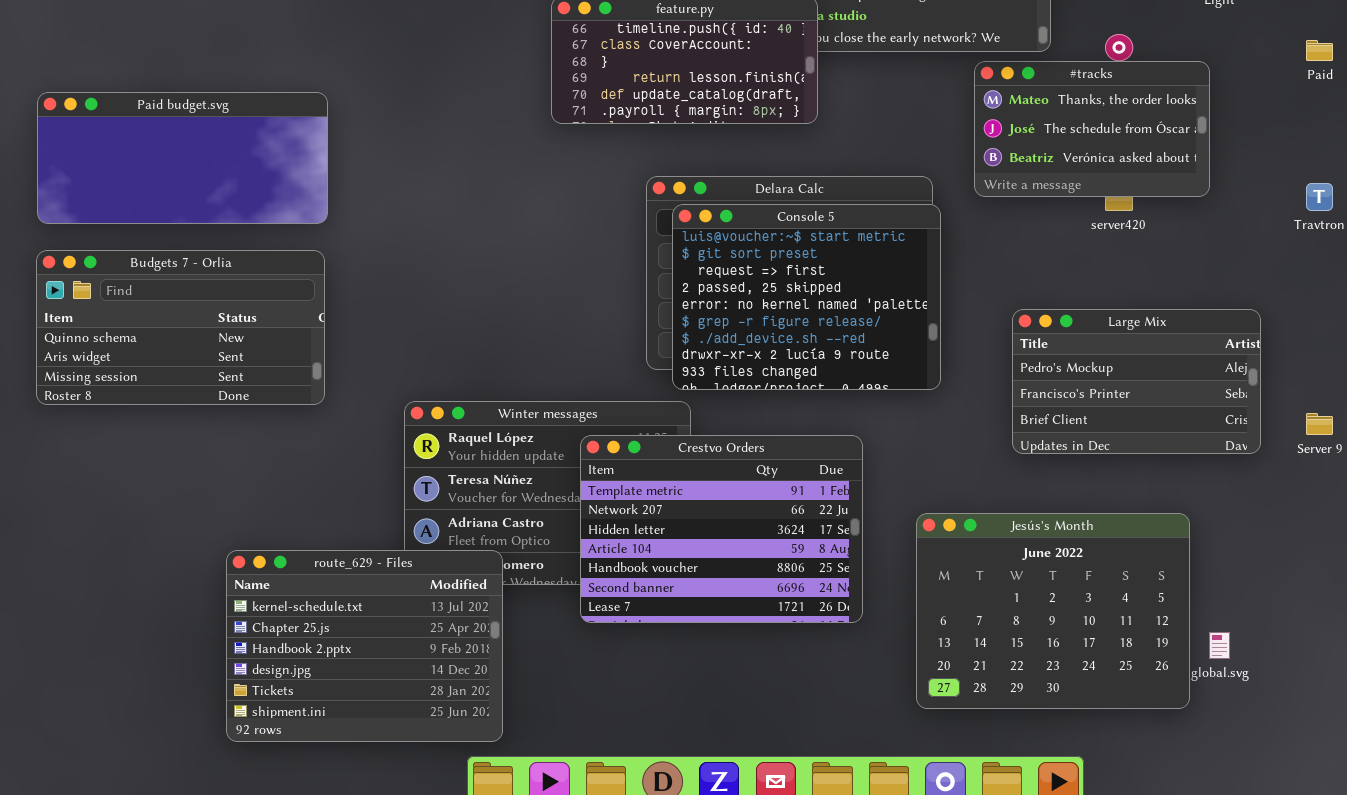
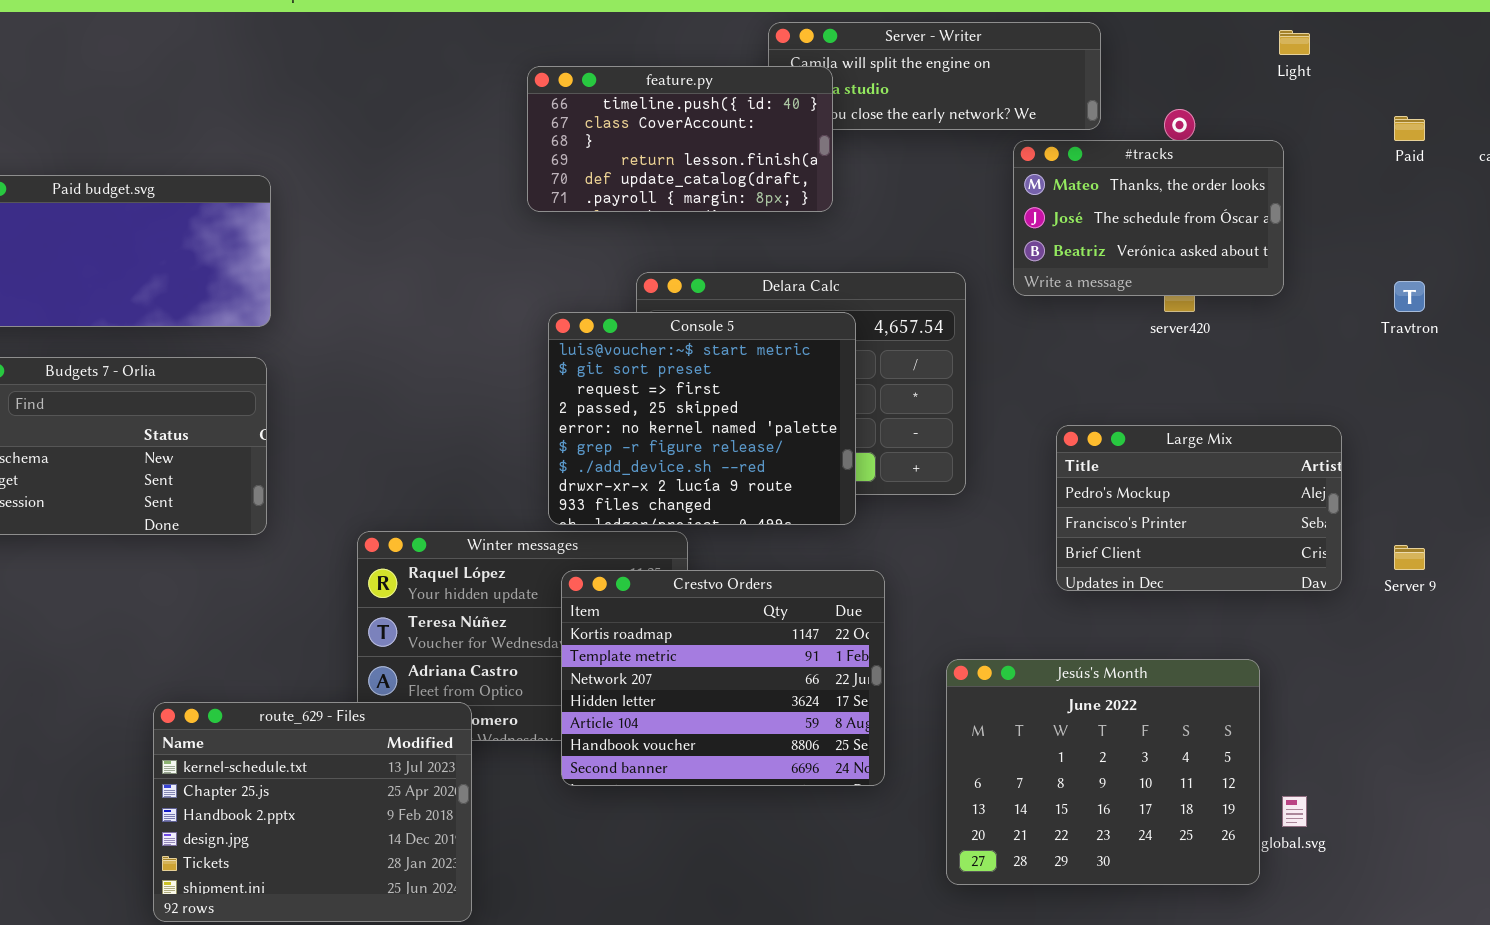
Console 5: [672,204,941,390] -> [548,312,856,525], moved
Crestvo Orders: [580,435,863,623] -> [561,570,885,786], scrolled up 1 row

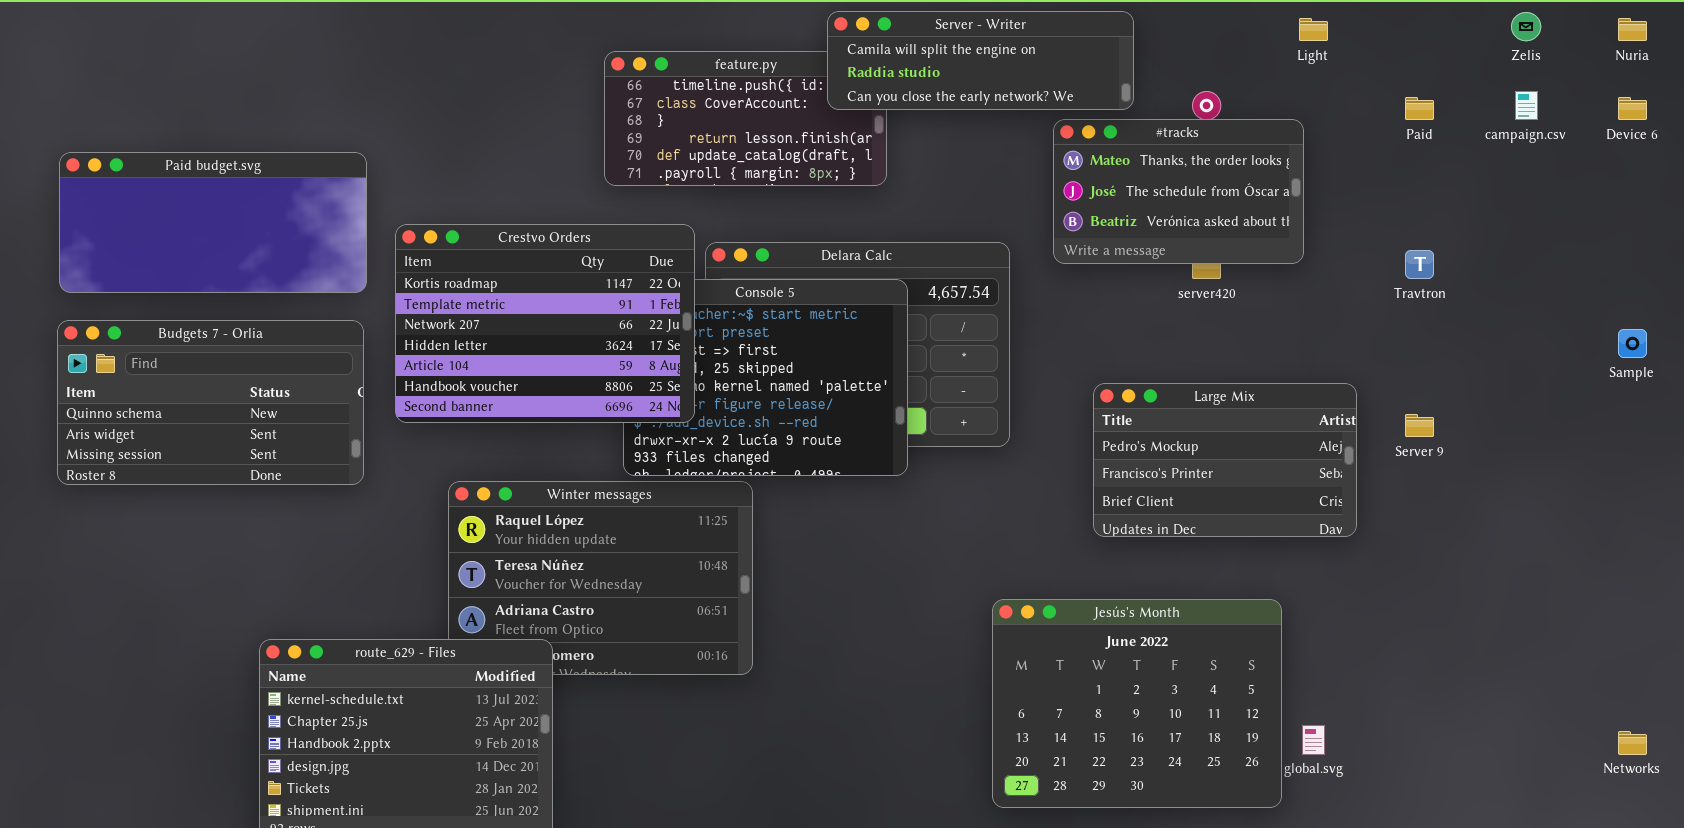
Server - Writer: [768,22,1101,130] -> [827,11,1134,110], raised
Server 9: [1394,545,1425,570] -> [1405,414,1434,437], moved
Crestvo Orders: [561,570,885,786] -> [395,224,695,423], moved

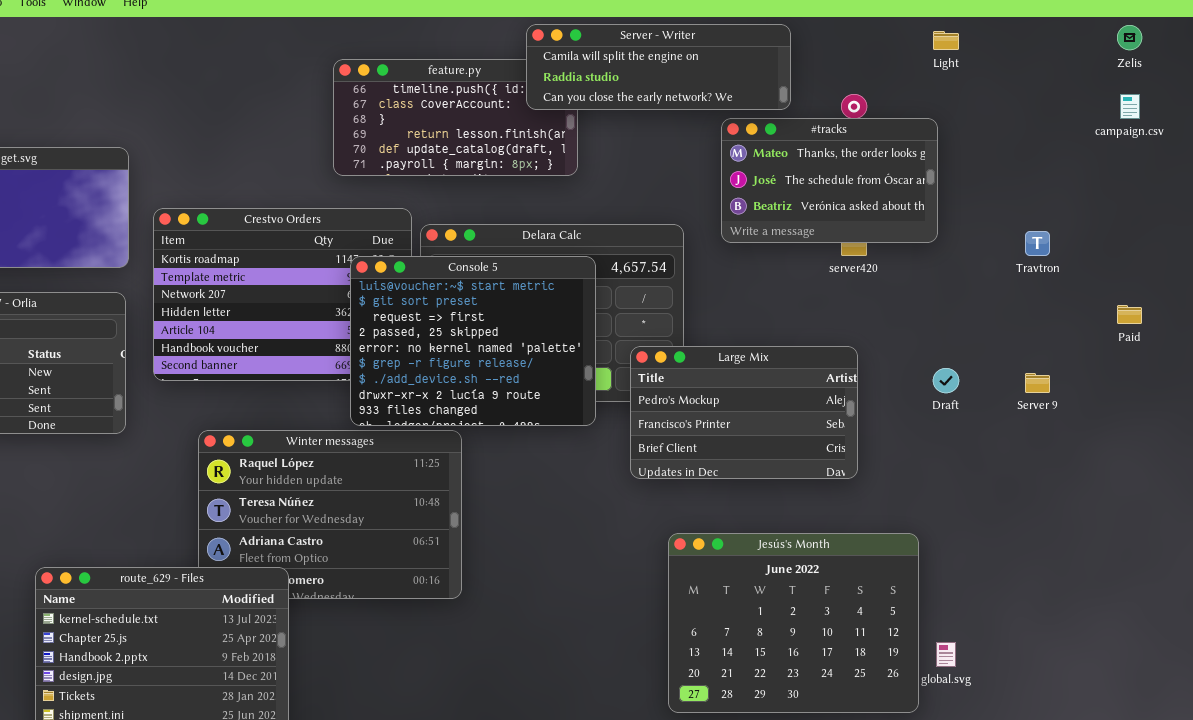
Paid: [1405,97,1434,120] -> [1117,305,1142,324], moved
Console 5: [623,279,908,476] -> [350,256,596,426], raised
Large Mix: [1093,383,1357,537] -> [630,346,858,479], moved

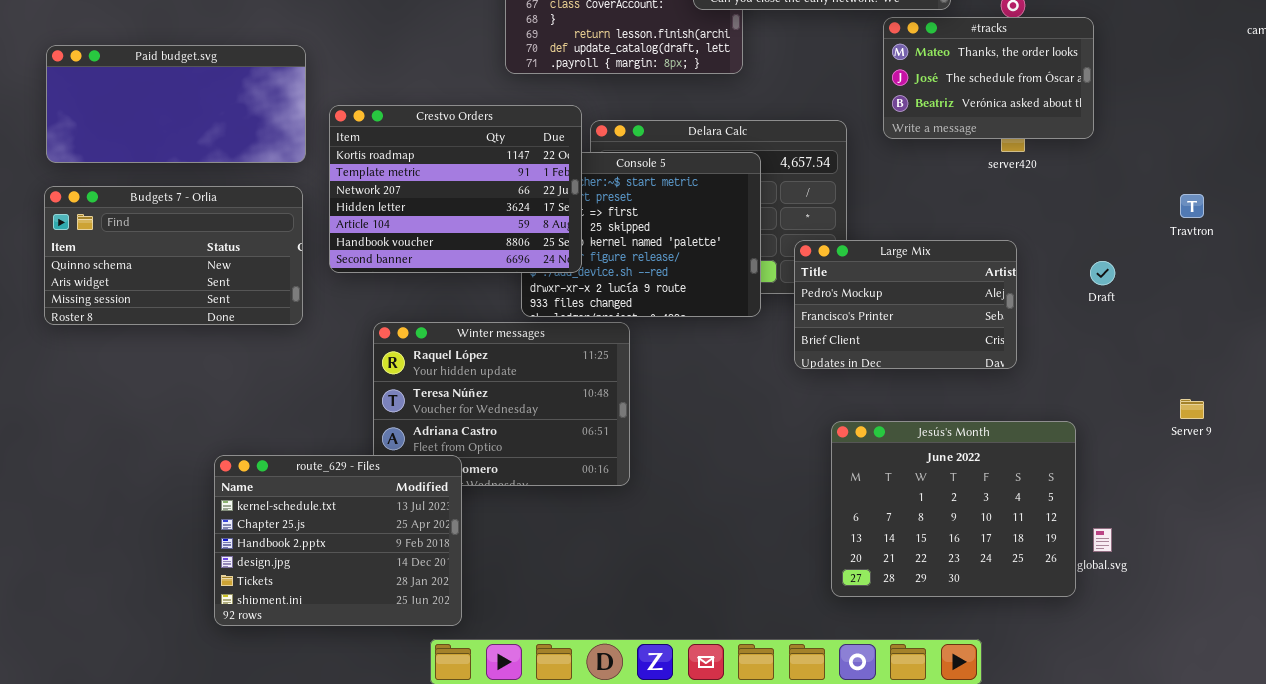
Crestvo Orders: [153,208,412,381] -> [329,105,582,273], raised
Travtron: [1025,231,1050,256] -> [1180,194,1204,218], moved
Server 9: [1025,373,1050,393] -> [1180,399,1204,419], moved

